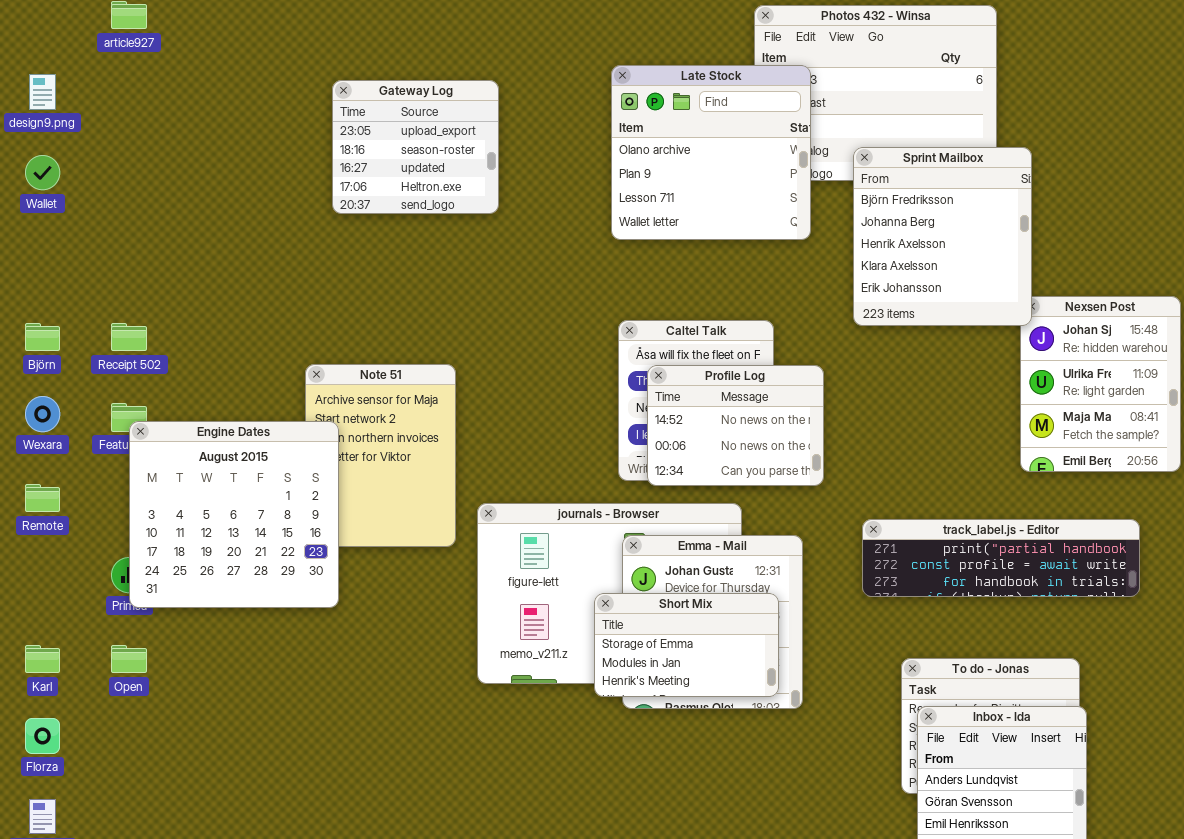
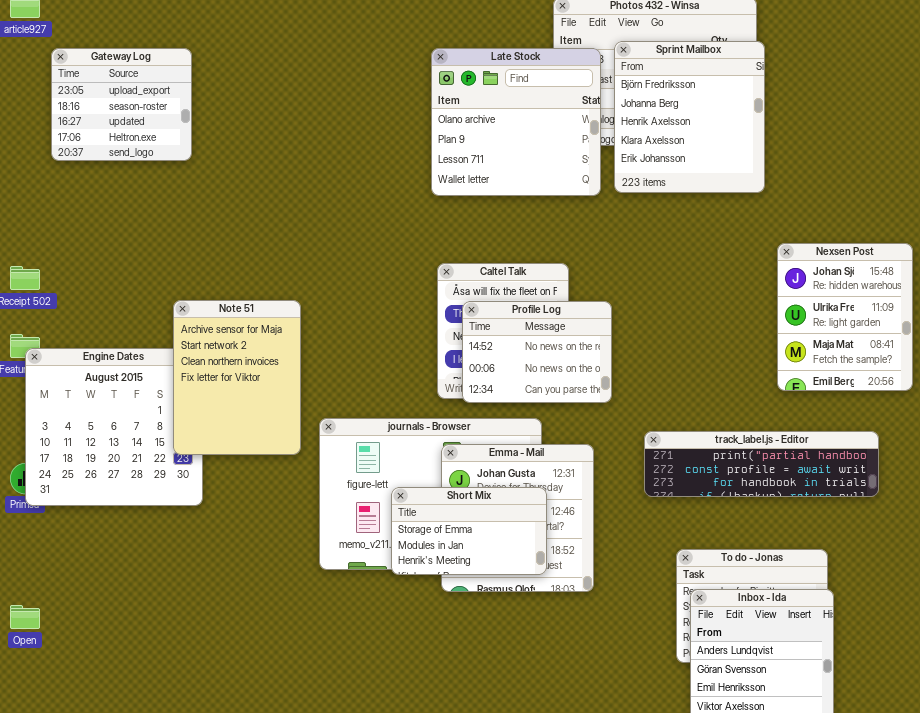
Gateway Log: [332,80,499,214] -> [51,48,192,161], moved
Sprint Mailbox: [853,147,1032,326] -> [614,41,765,193], moved
Note 51: [305,364,456,547] -> [173,300,301,455], raised
Short Mix: [594,593,779,697] -> [391,487,547,575], moved
Open: [111,645,147,673] -> [10,605,40,629], moved

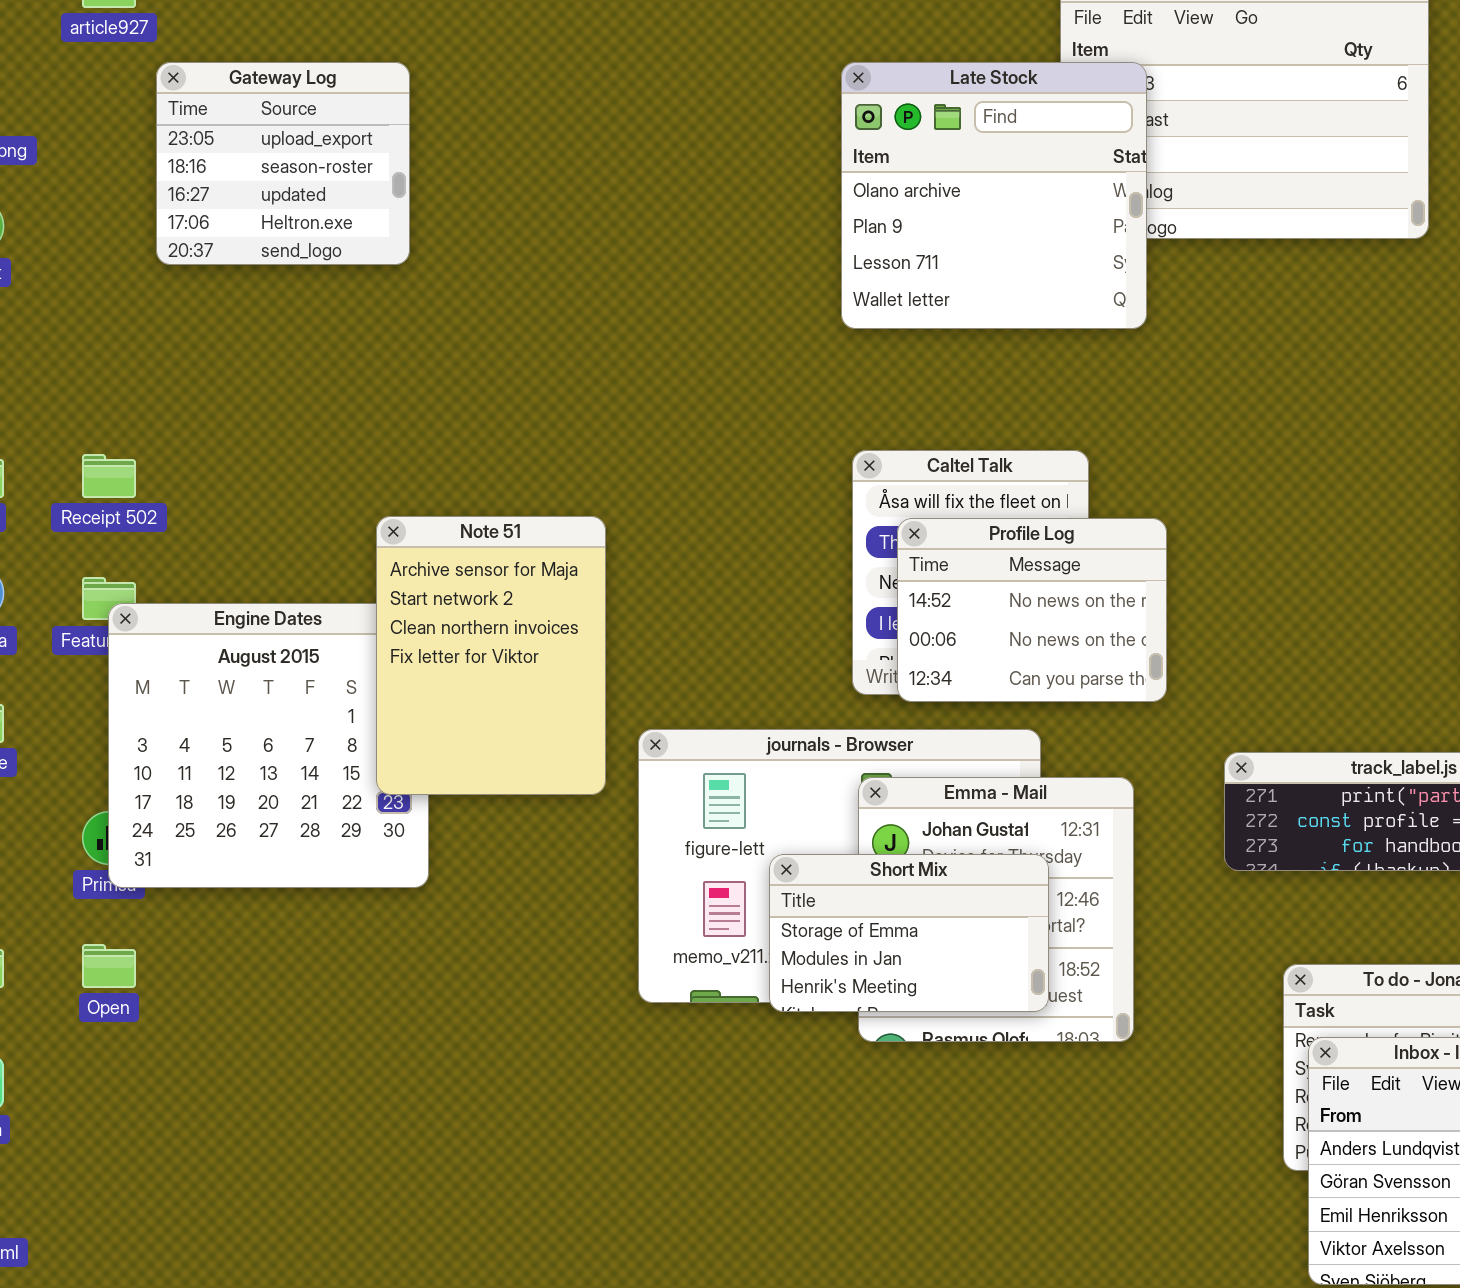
Sprint Mailbox: [614,41,765,193] -> none, closed
Open: [10,605,40,629] -> [82,944,136,988], moved

